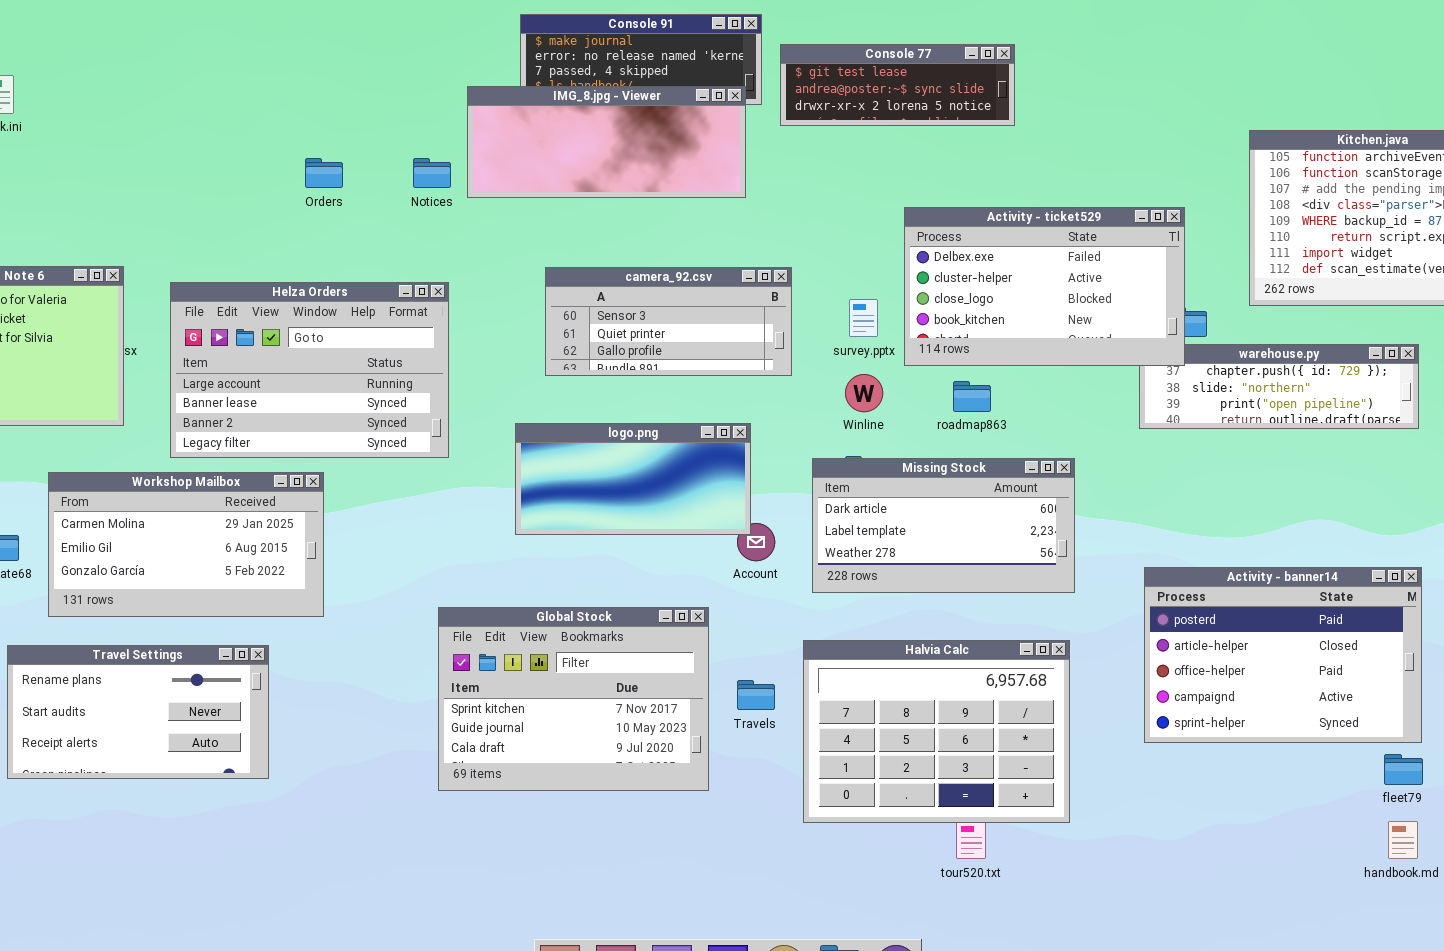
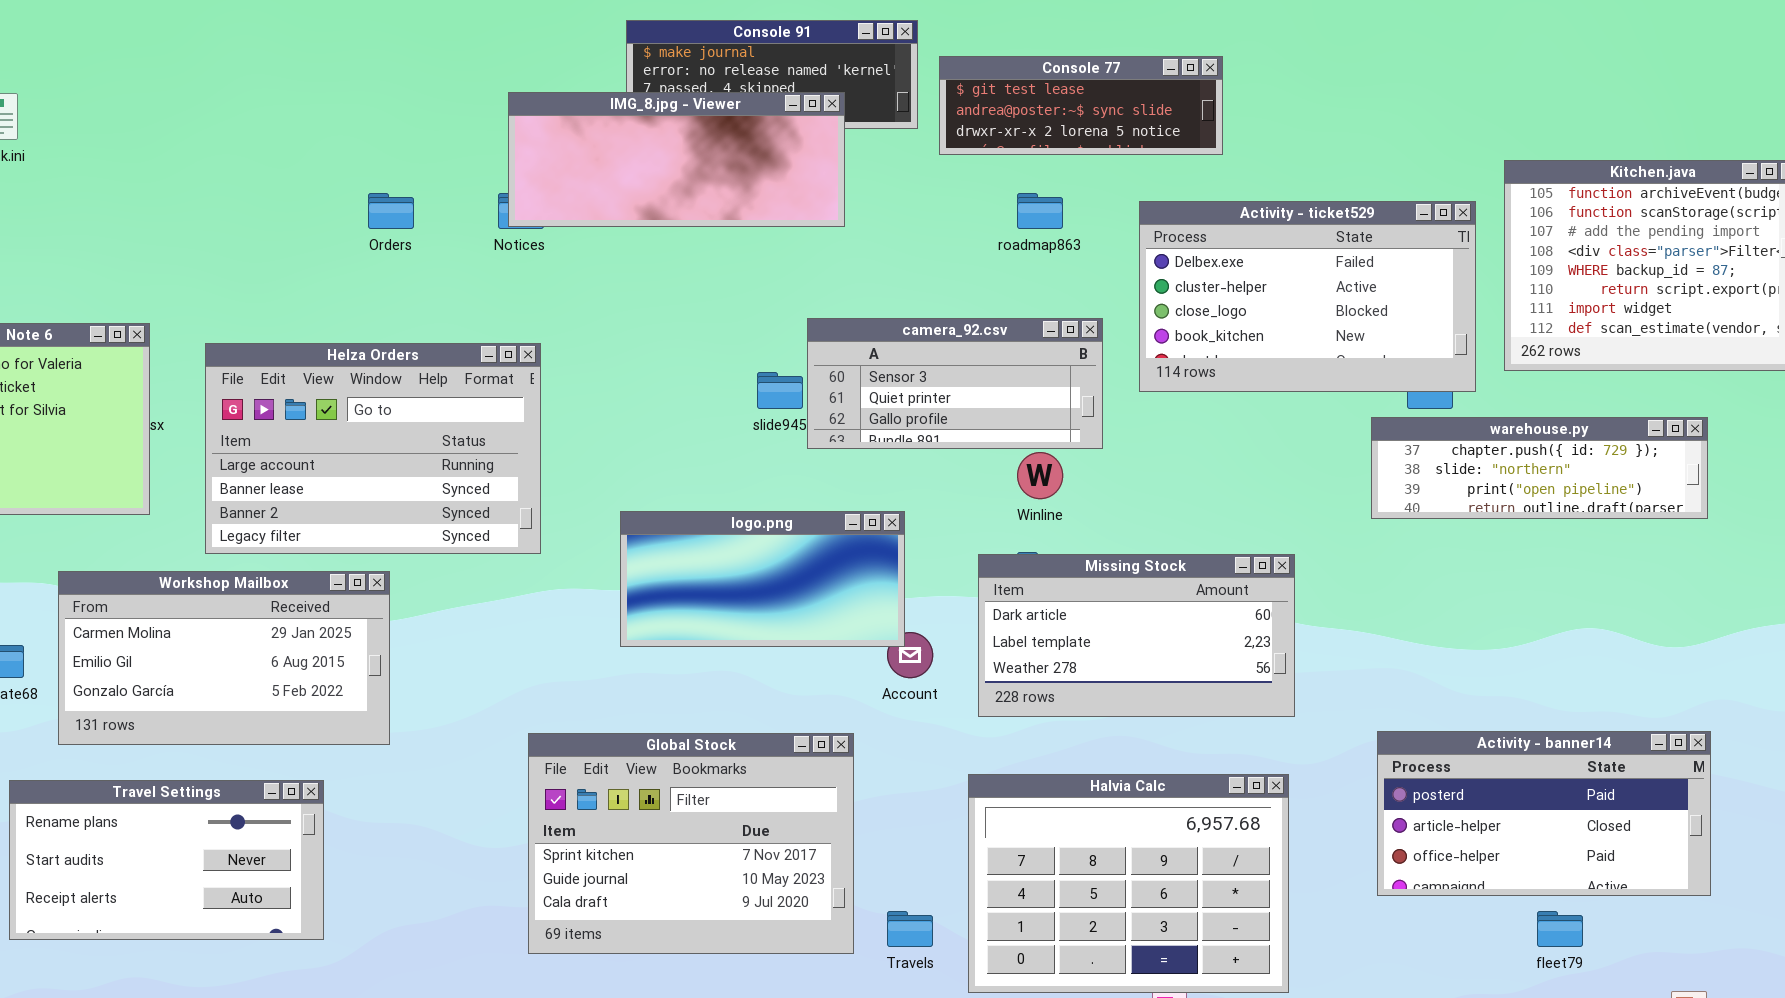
IMG_8.jpg - Viewer: [467,86,746,198] -> [508,92,845,227], moved
Activity - ticket529: [904,207,1185,366] -> [1139,201,1476,392], moved
camera_92.csv: [545,267,792,376] -> [807,318,1103,449], moved
roadmap863: [953,381,991,412] -> [1017,193,1063,229], moved
Activity - banner14: [1144,567,1422,743] -> [1377,731,1711,896], resized
Travels: [737,680,775,710] -> [887,911,933,947], moved
fleet79: [1384,754,1423,785] -> [1537,911,1583,947], moved

